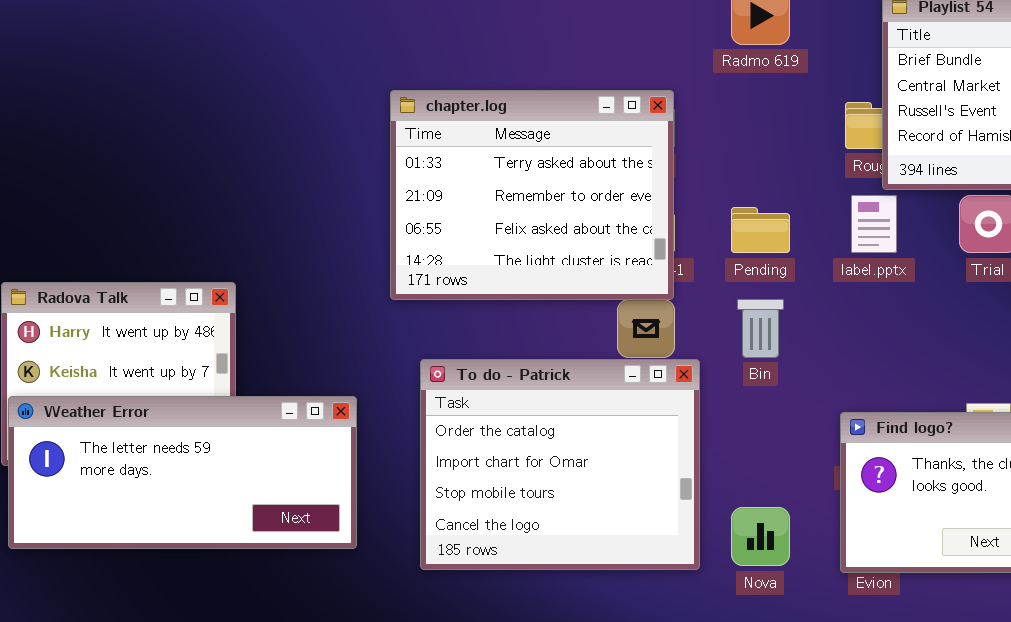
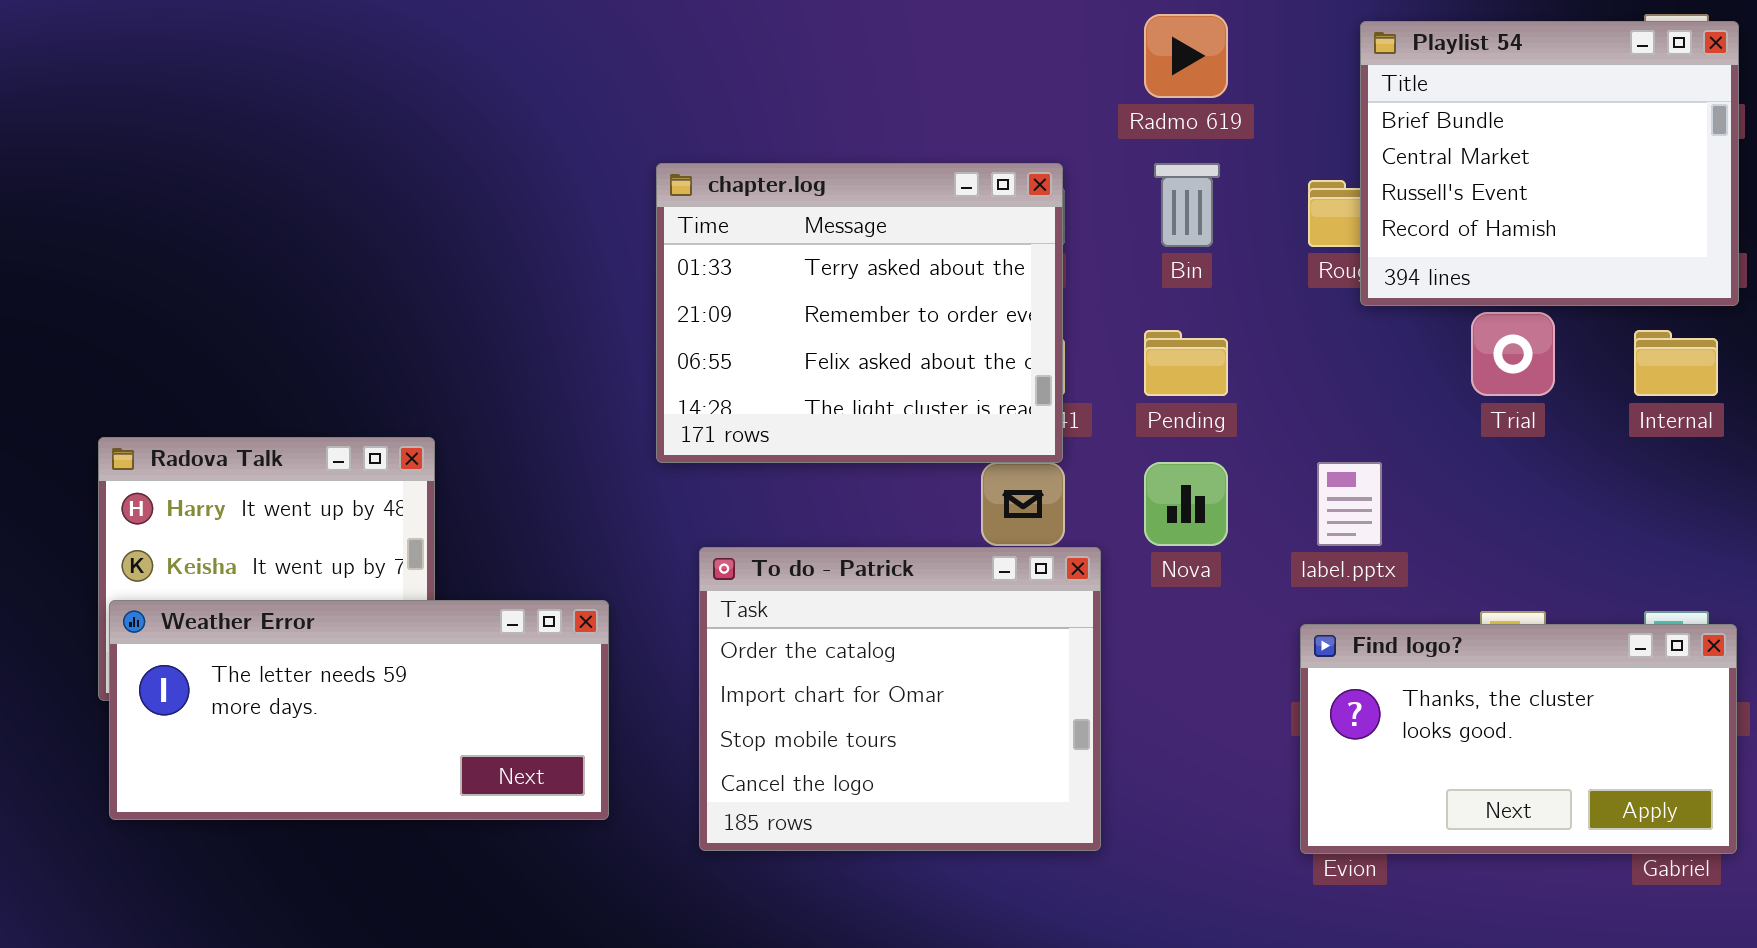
label.pptx: [851,195,897,253] -> [1317,462,1382,546], moved
Bin: [737,299,784,358] -> [1154,163,1220,247], moved
Nova: [731,507,790,566] -> [1144,462,1228,546], moved

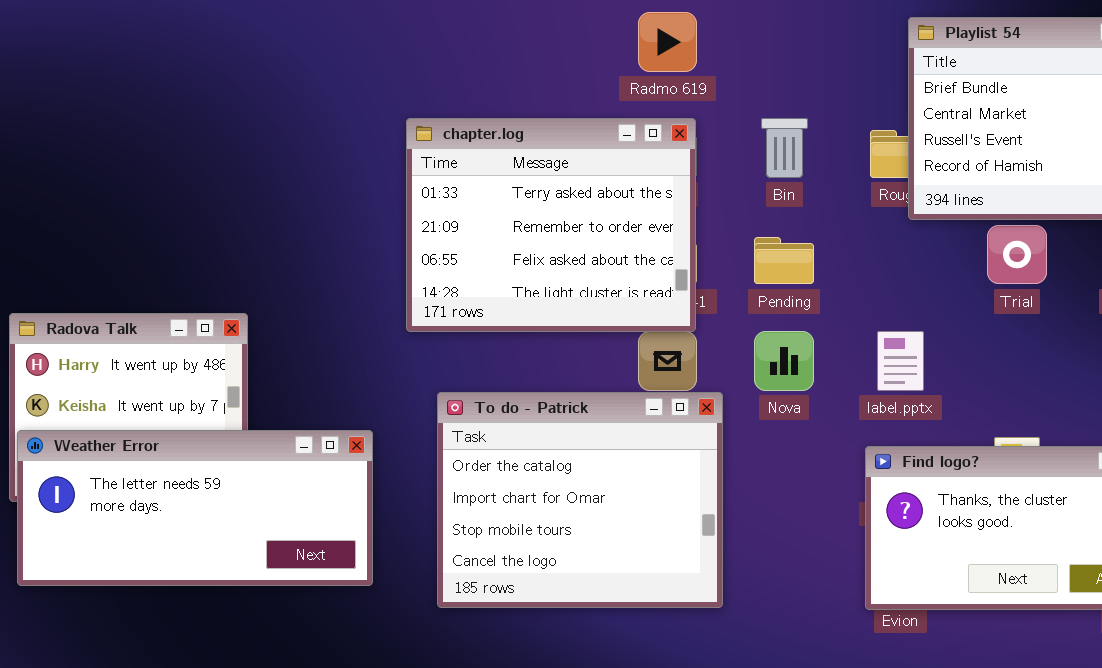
Radmo 619: [1144,14,1228,98] -> [638,12,697,72], moved

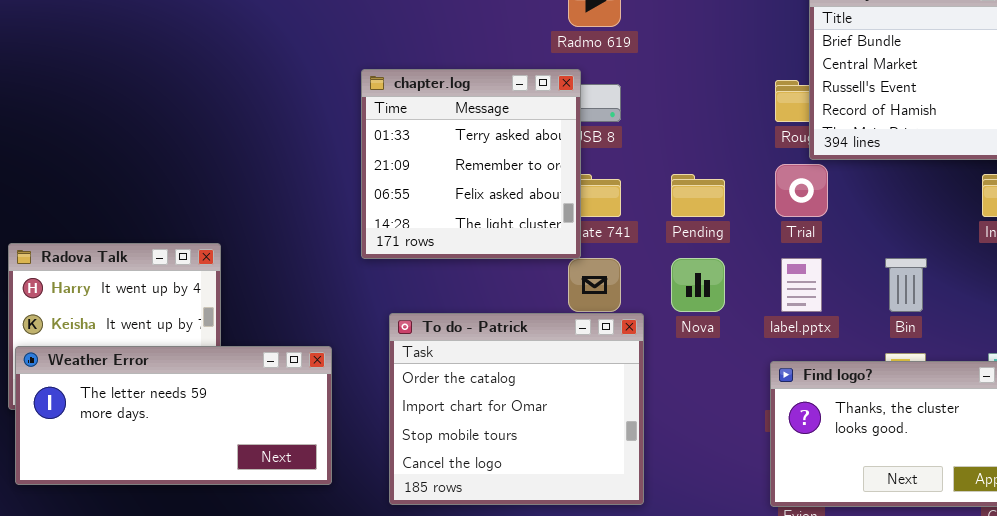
chapter.log: [406,118,696,332] -> [361,69,581,259], resized
Bin: [761,118,808,178] -> [885,258,927,312], moved
Trial: [987,225,1047,284] -> [775,164,828,217], moved

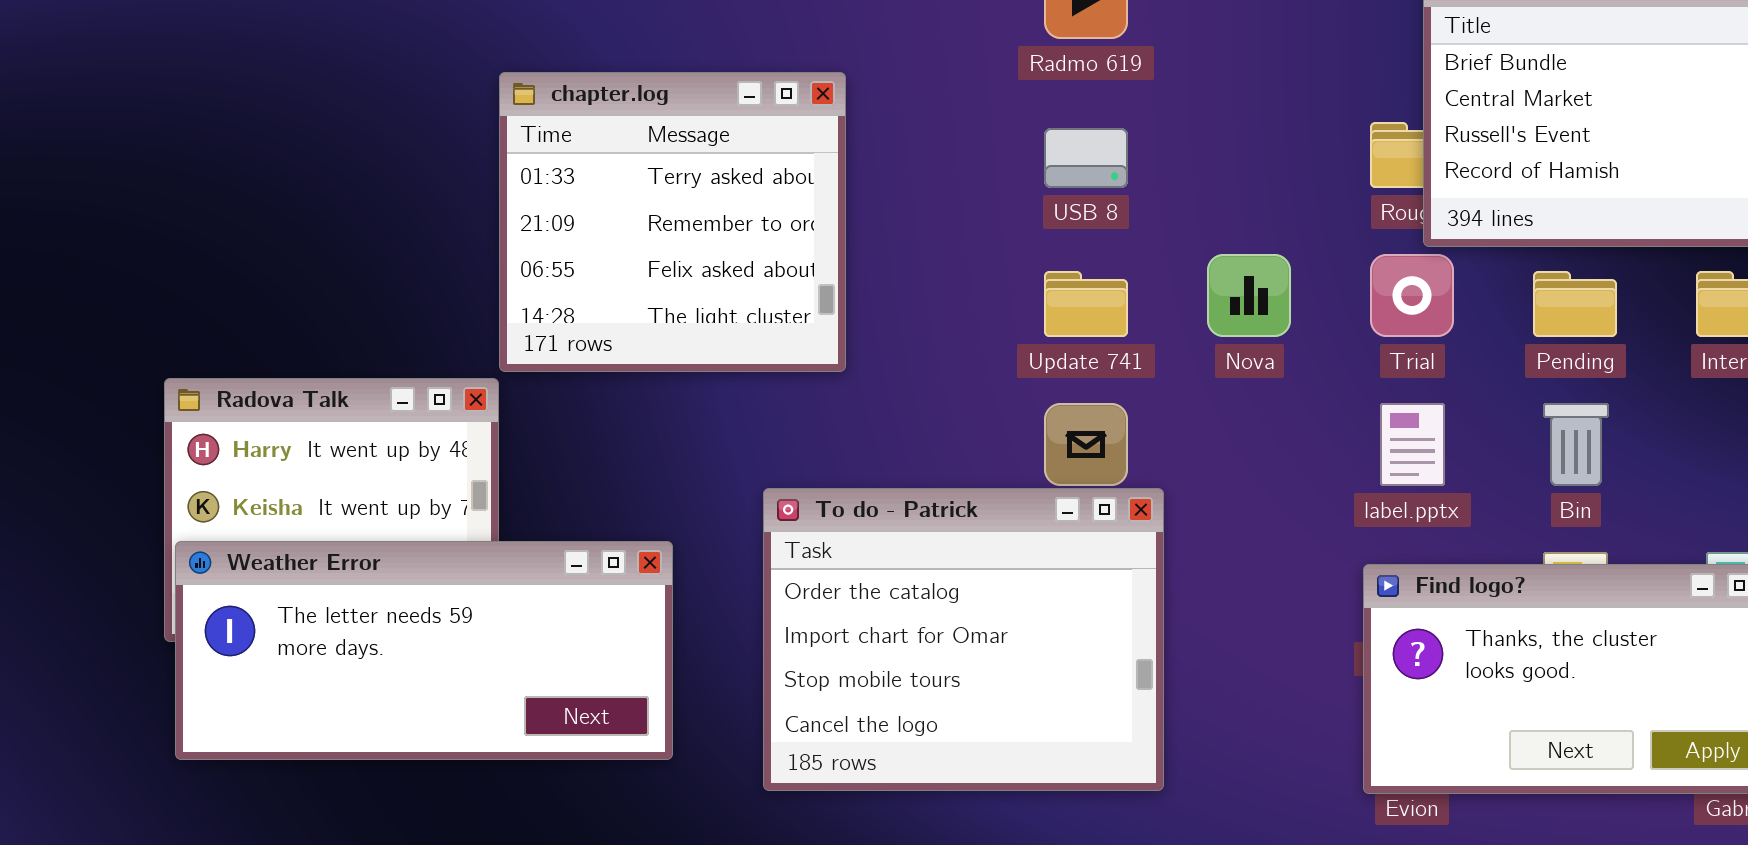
chapter.log: [361,69,581,259] -> [499,72,846,372], moved
Pending: [671,174,725,217] -> [1533,271,1617,337], moved
Nova: [671,258,725,312] -> [1207,254,1291,337], moved

